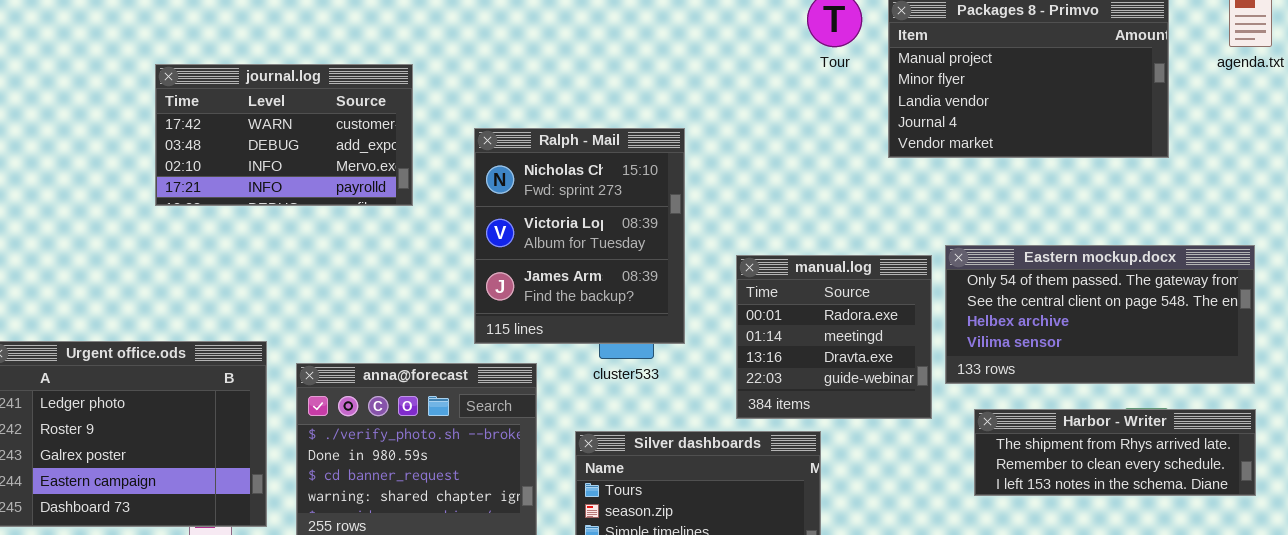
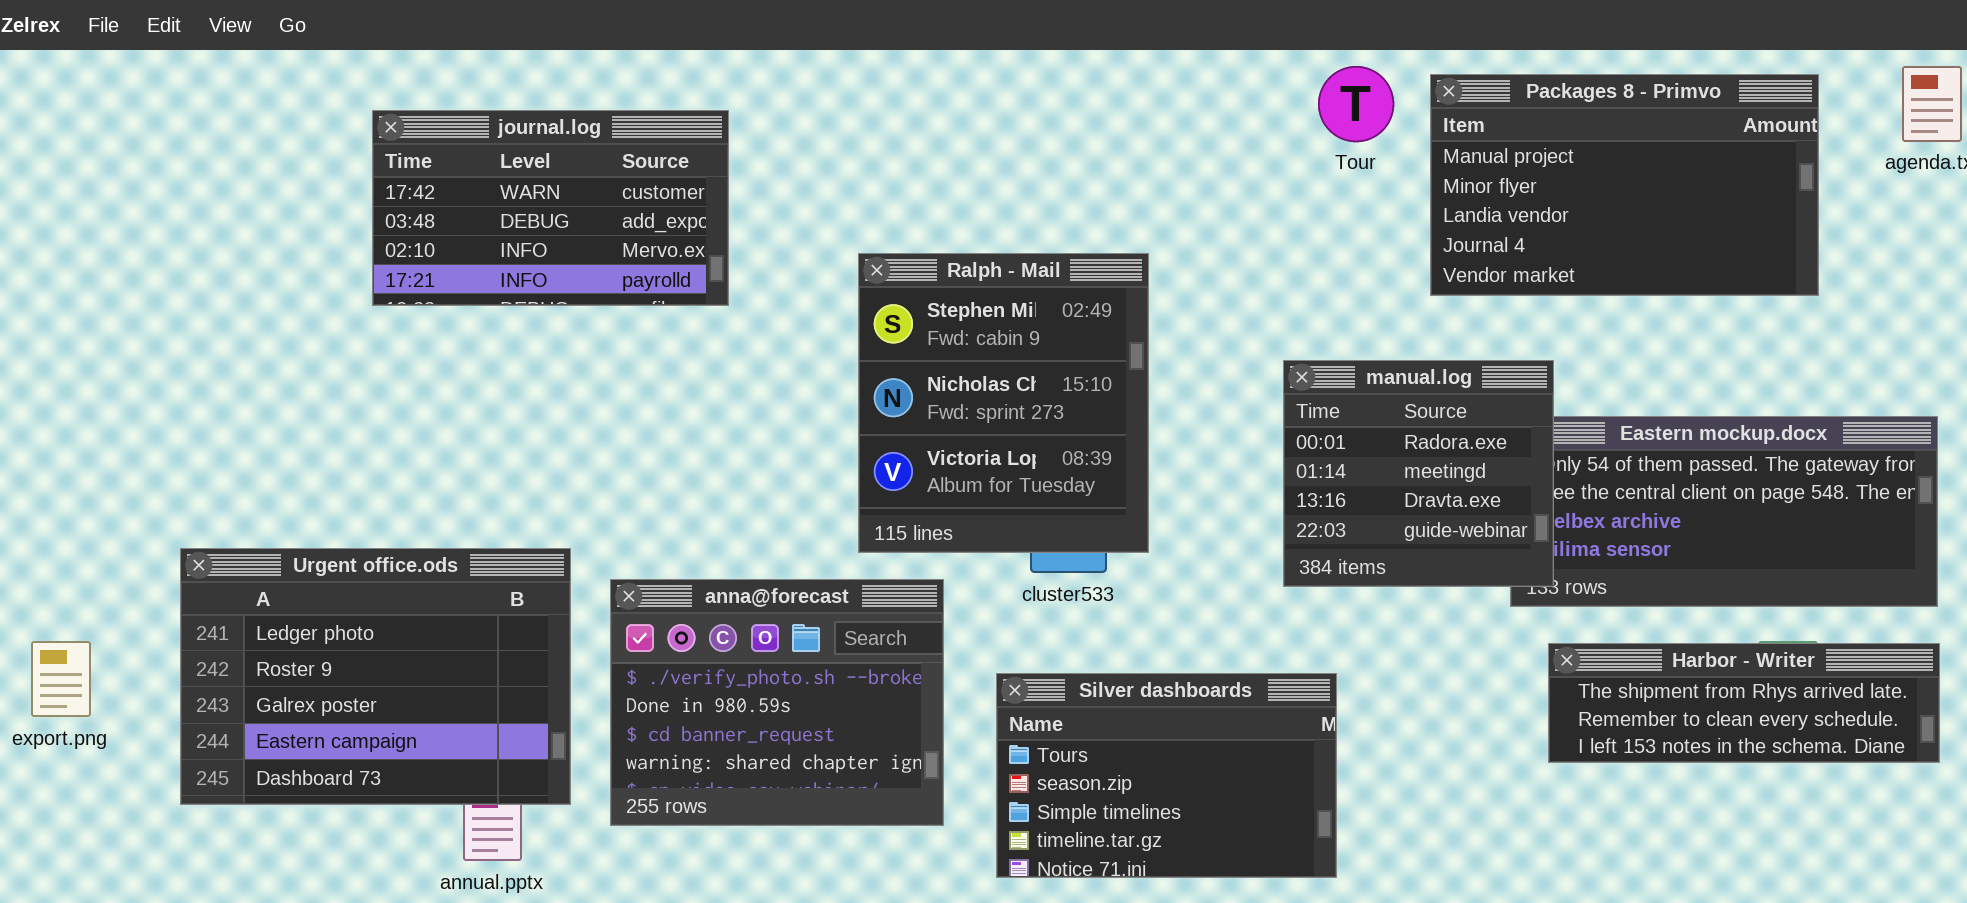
journal.log: [155,64,413,206] -> [372,110,729,306], moved
Ralph - Mail: [474,128,685,344] -> [858,253,1149,553], scrolled up 1 row
manual.log: [736,255,932,419] -> [1283,360,1554,587], moved

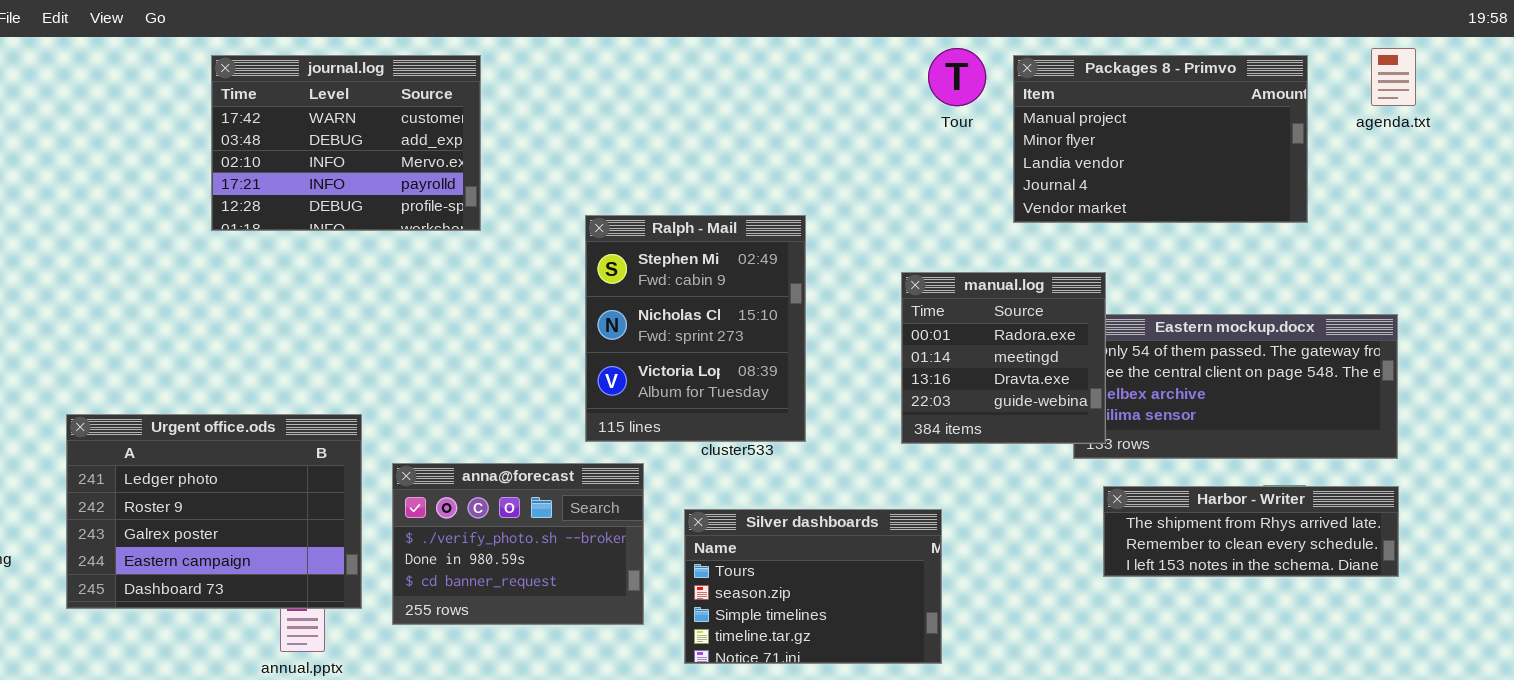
journal.log: [372,110,729,306] -> [211,55,481,231], resized
Ralph - Mail: [858,253,1149,553] -> [585,215,806,442], moved
anna@forecast: [610,579,944,826] -> [392,463,644,625], resized

